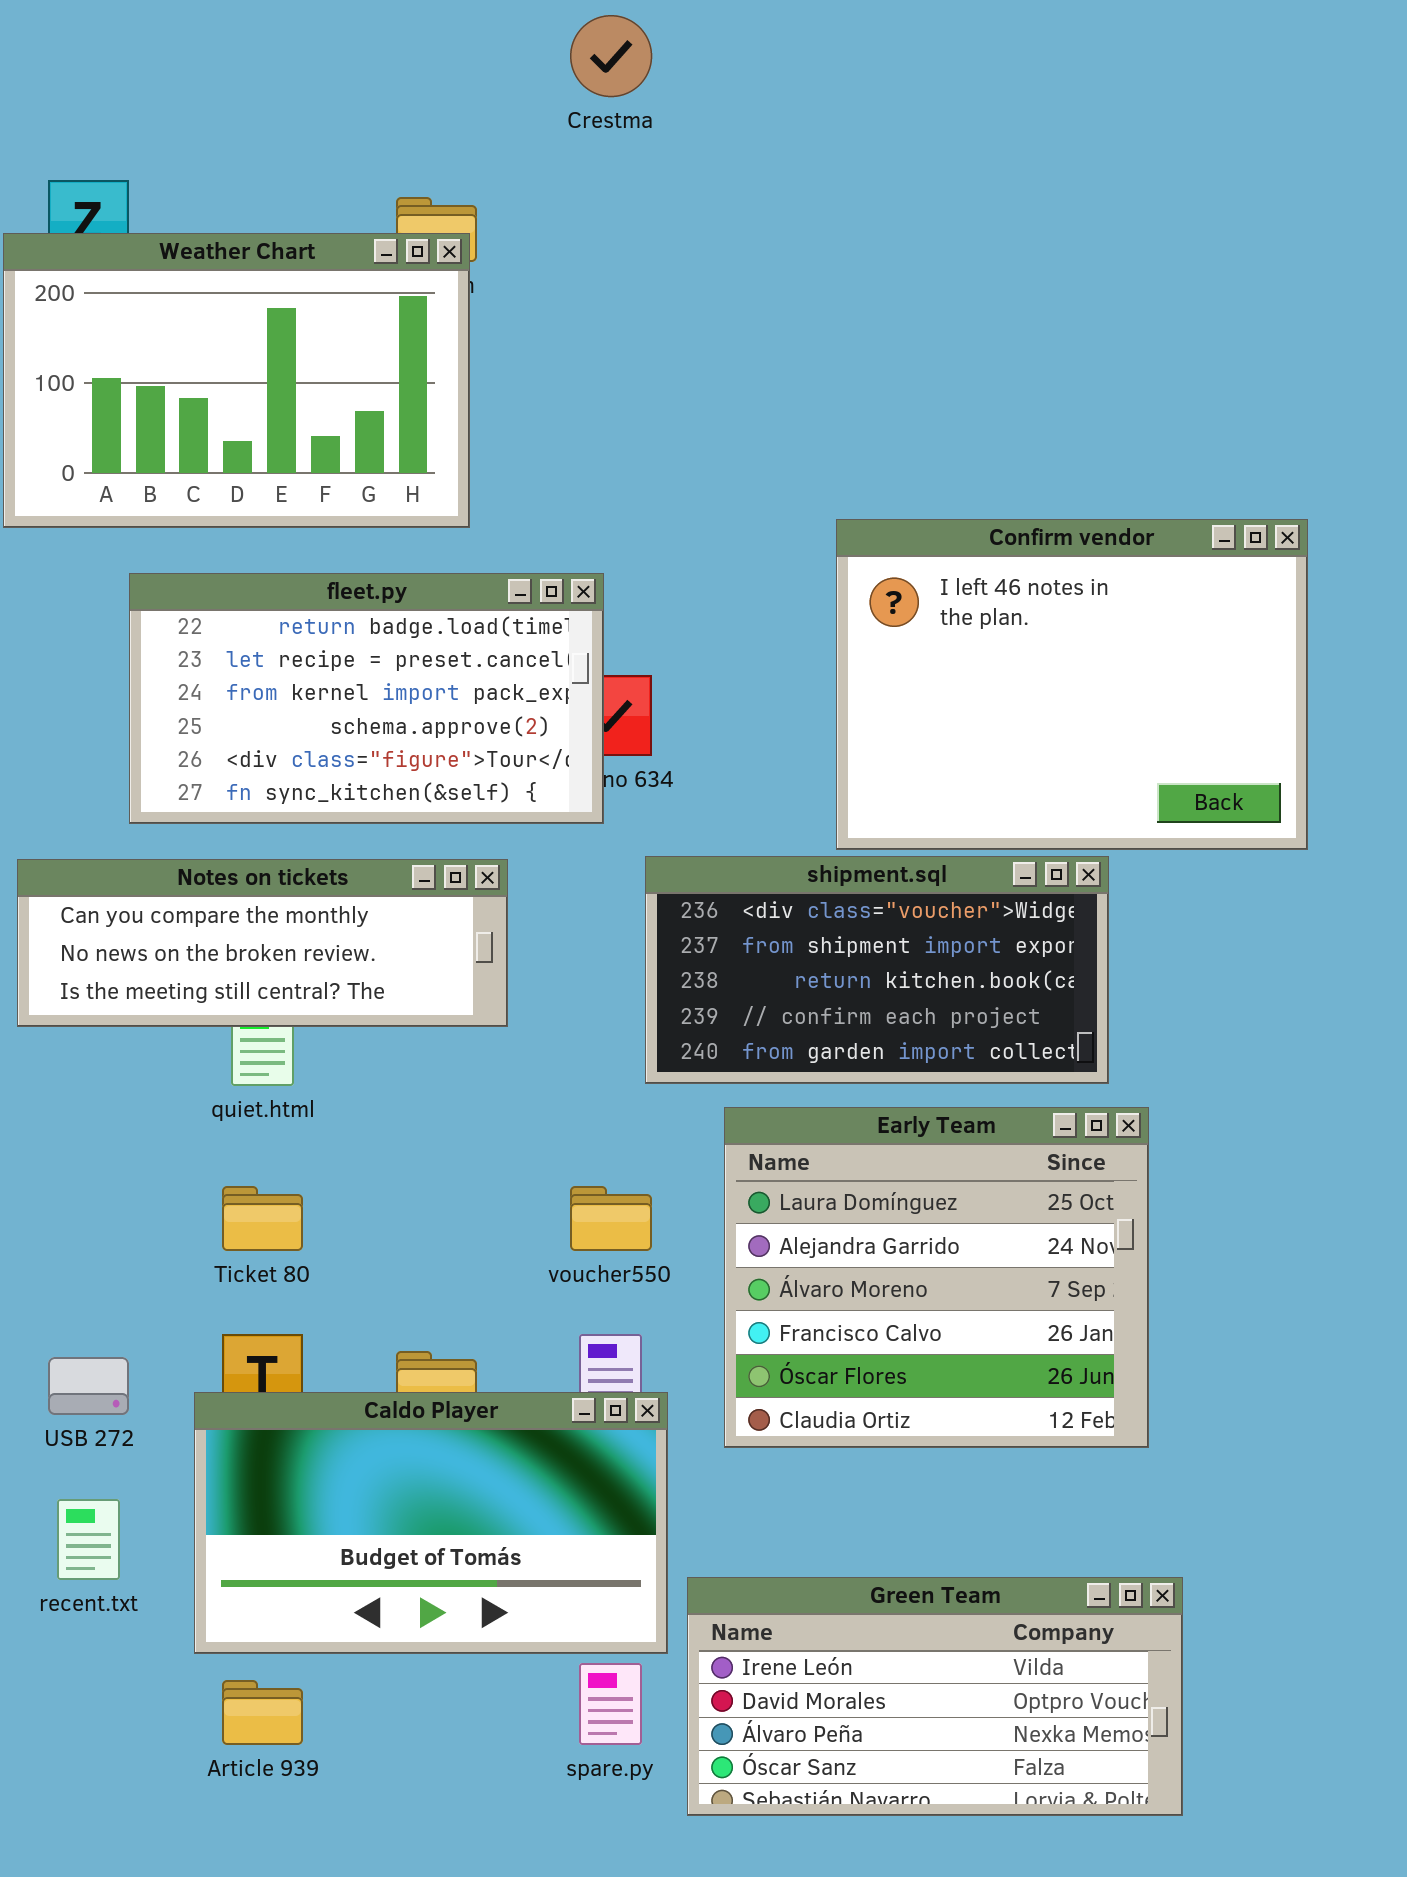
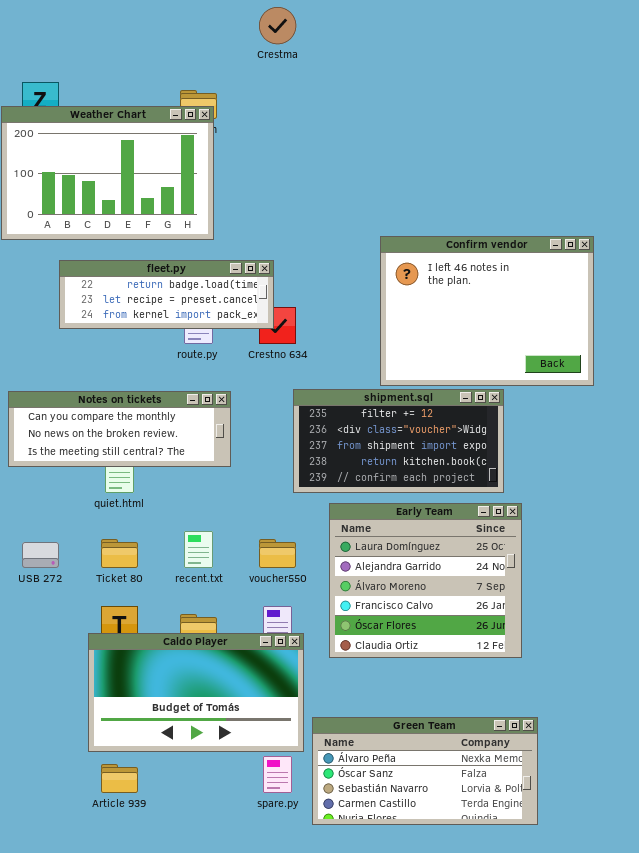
fleet.py: [129,573,604,824] -> [59,260,274,329], resized
shipment.sql: [645,856,1109,1084] -> [293,389,504,493], scrolled up 1 row
USB 272: [48,1357,129,1415] -> [22,542,59,568], moved
recent.txt: [57,1499,120,1580] -> [184,531,213,568], moved
Green Team: [687,1577,1183,1816] -> [312,717,538,825], scrolled down 2 rows

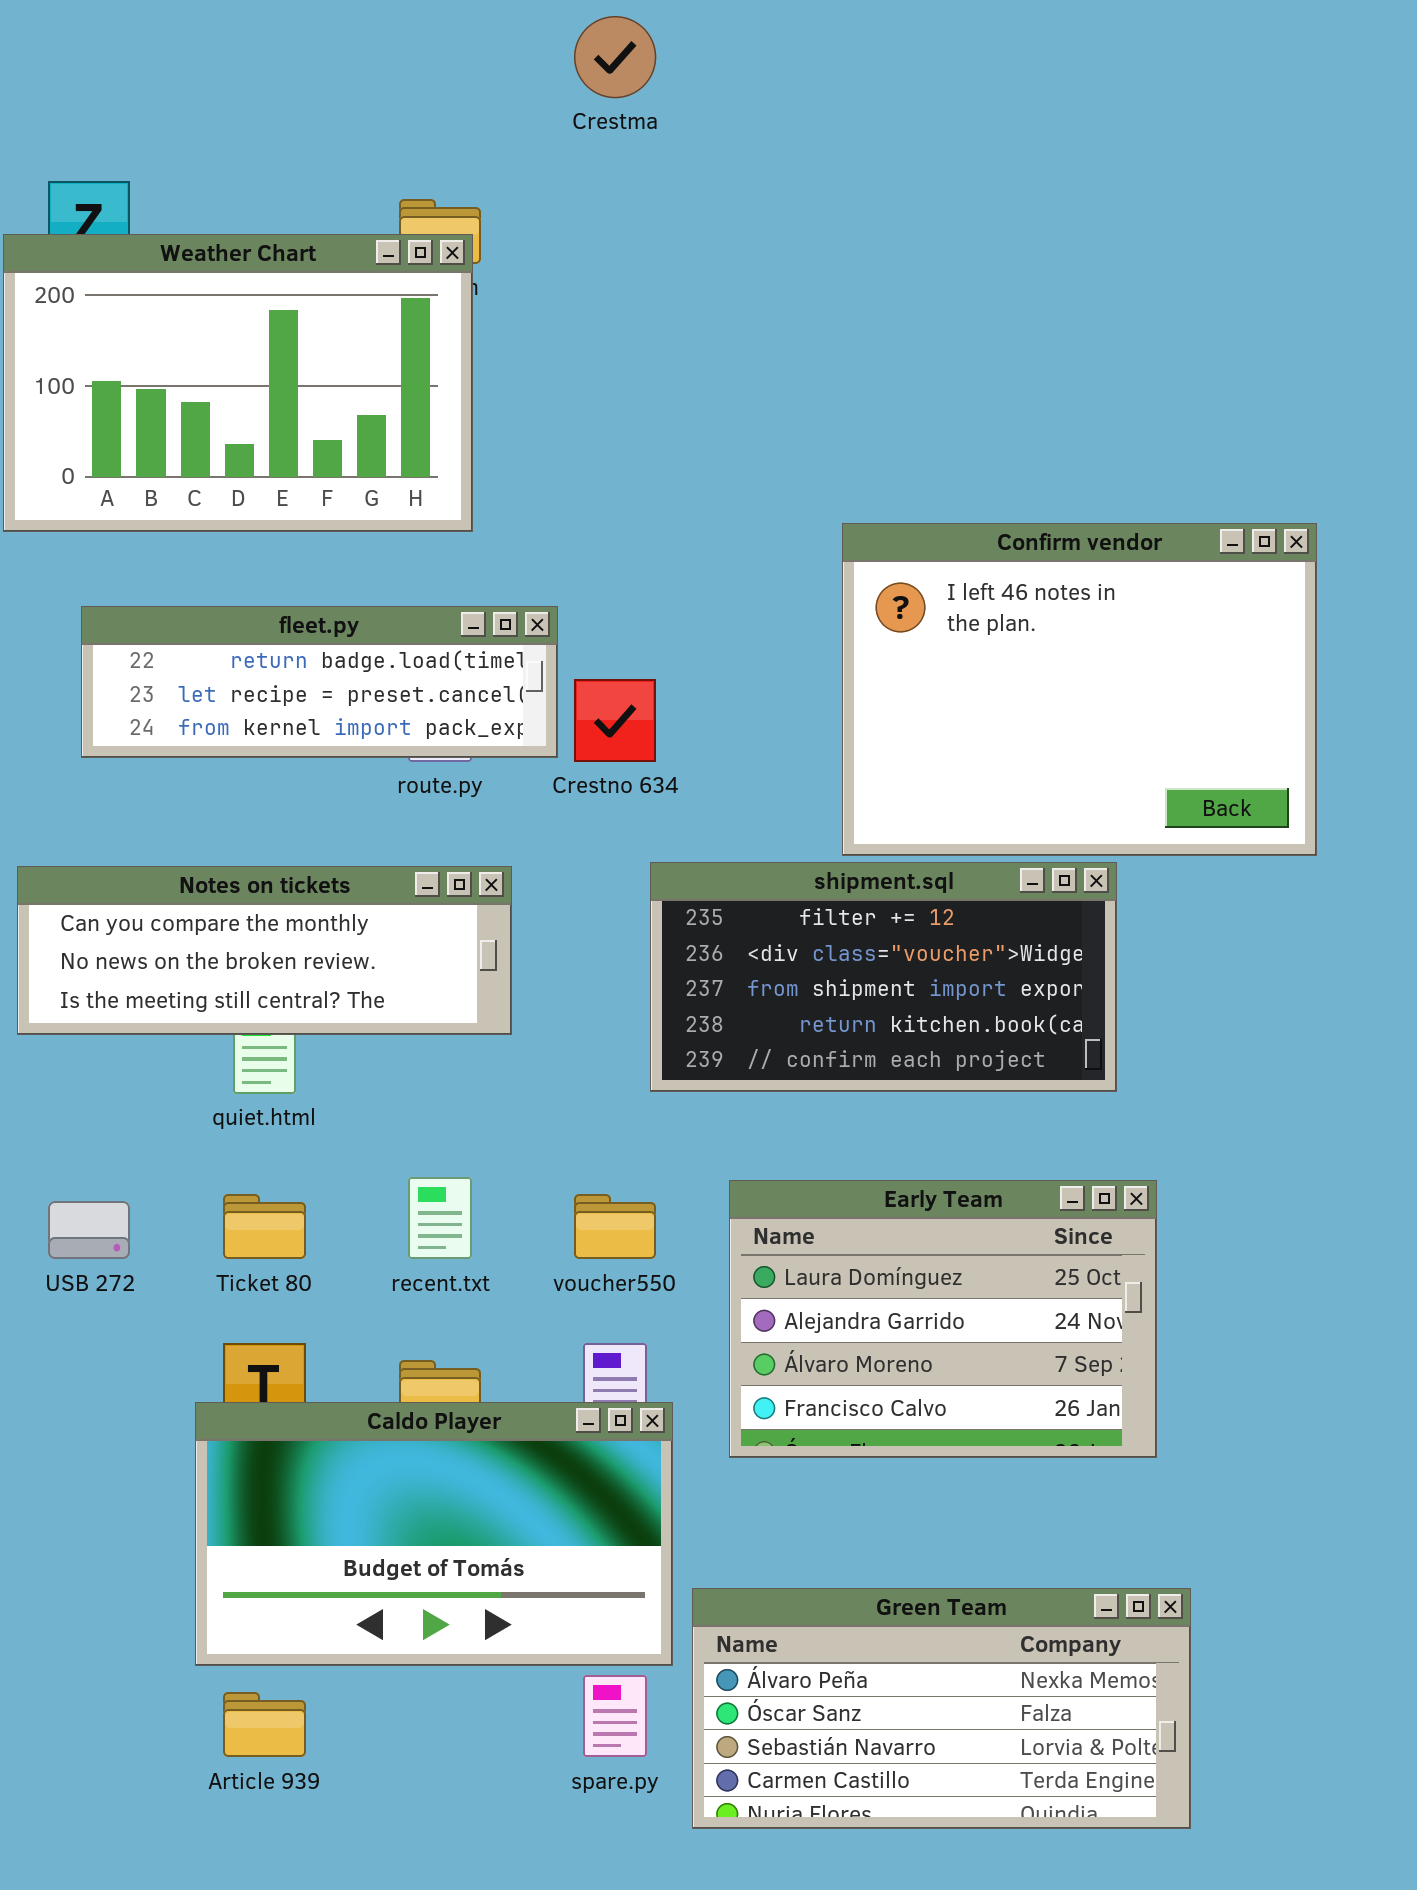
fleet.py: [59,260,274,329] -> [81,606,558,758], moved
Early Team: [329,503,522,658] -> [729,1180,1157,1458], resized

